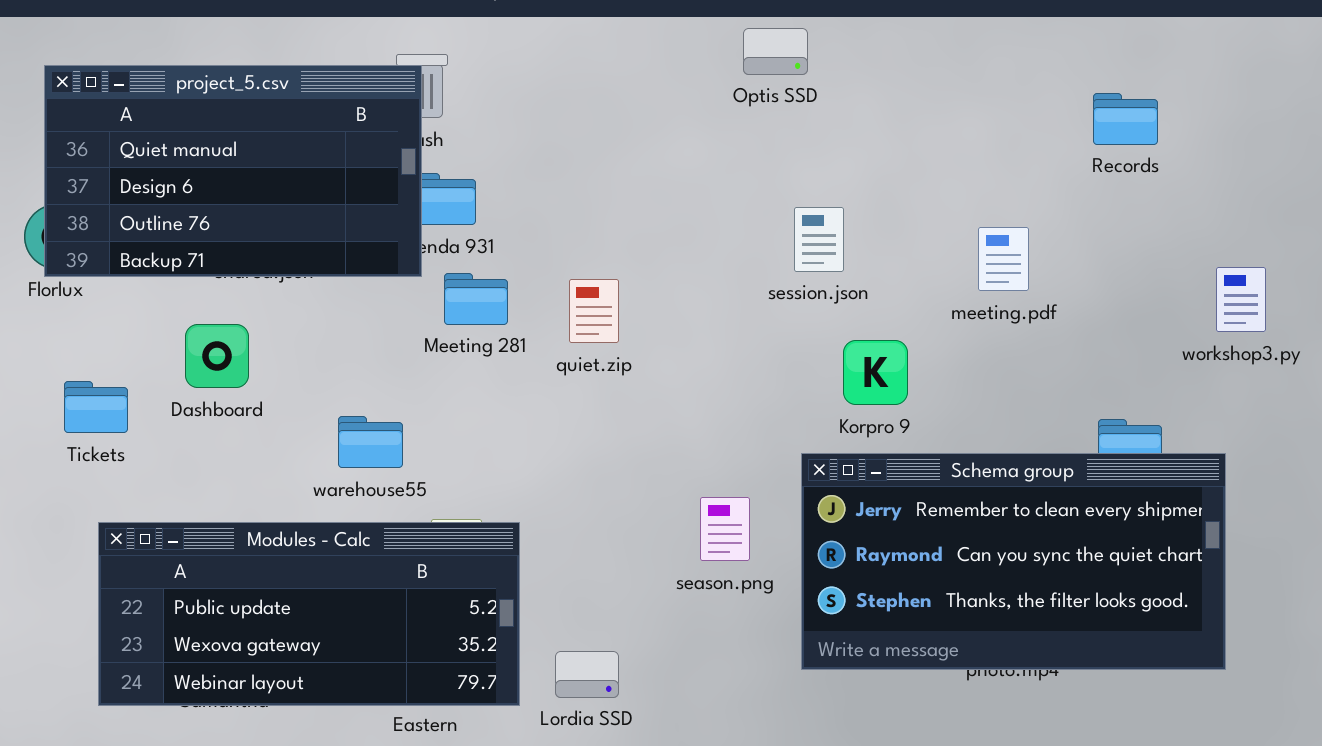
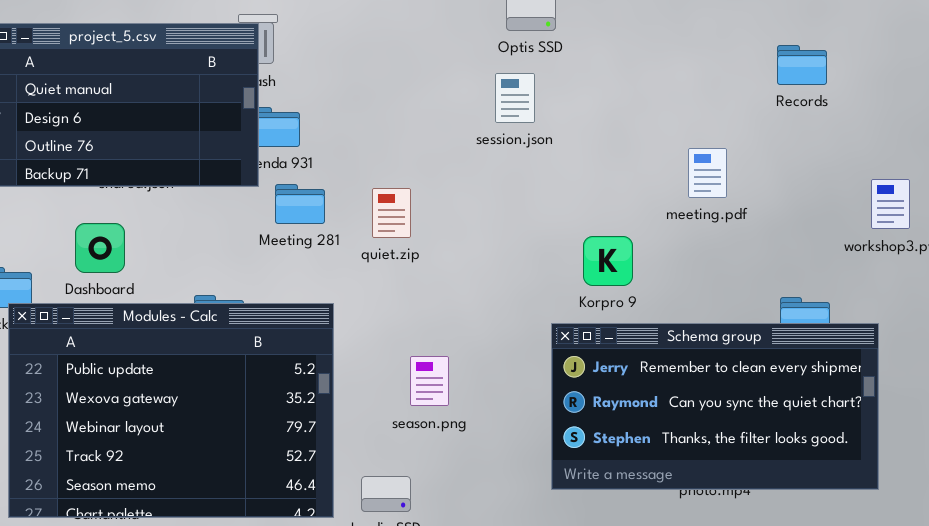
session.json: [794,207,844,272] -> [495,73,535,123], moved
season.png: [700,497,750,561] -> [410,356,449,406], moved
Modules - Calc: [98,522,520,706] -> [8,303,334,518], resized

